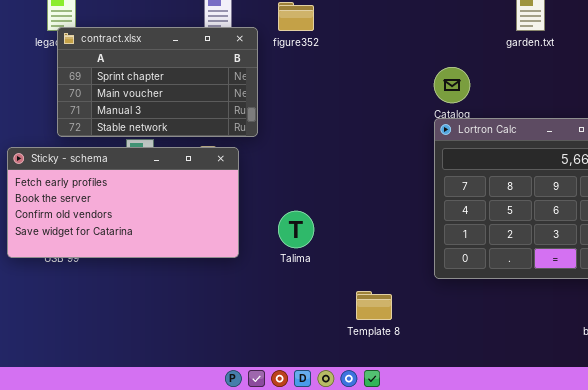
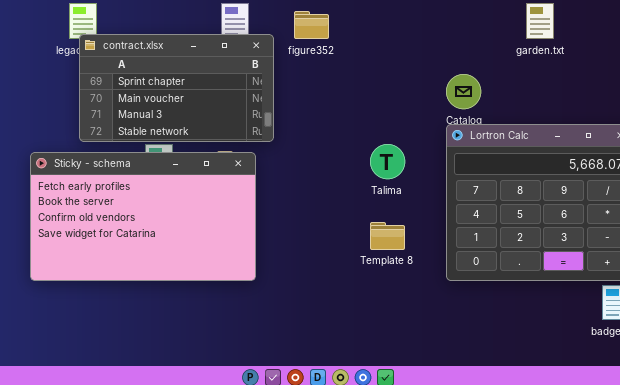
Sticky - schema: [7,147,239,258] -> [30,152,256,281], resized
Talima: [278,211,314,248] -> [370,144,405,179], moved
Template 8: [356,291,392,320] -> [370,222,405,250], moved

